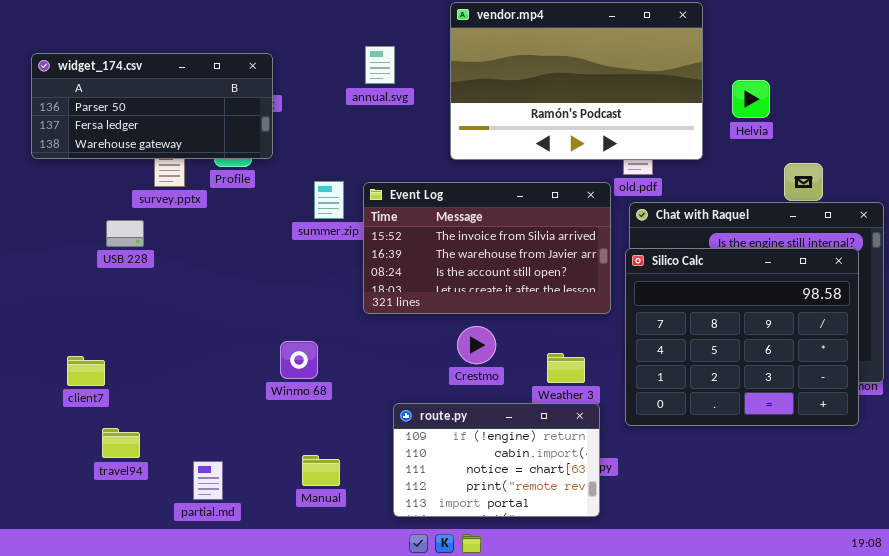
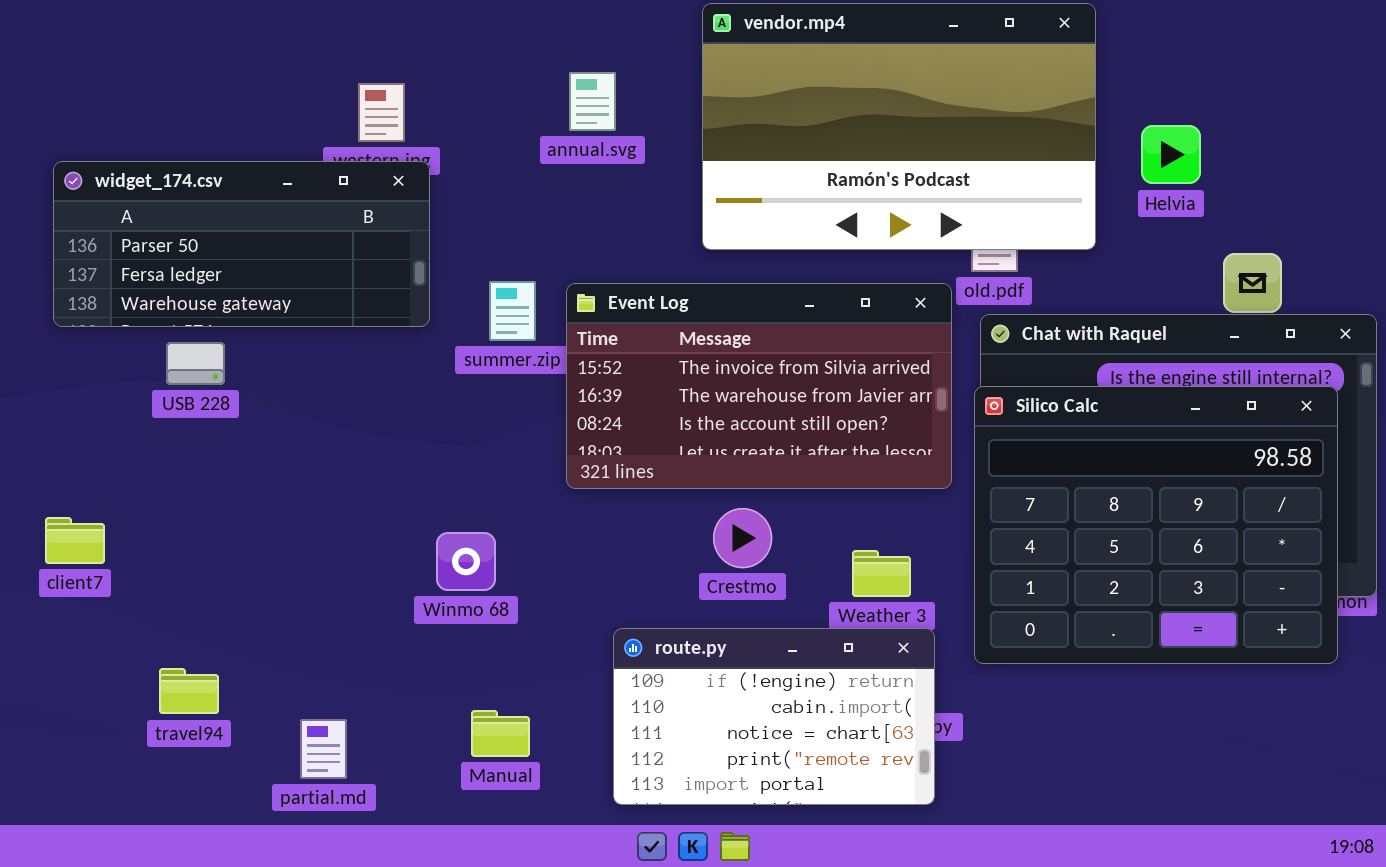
widget_174.csv: [31,53,273,159] -> [53,161,430,327], moved
client7: [67,356,105,386] -> [45,517,105,564], moved

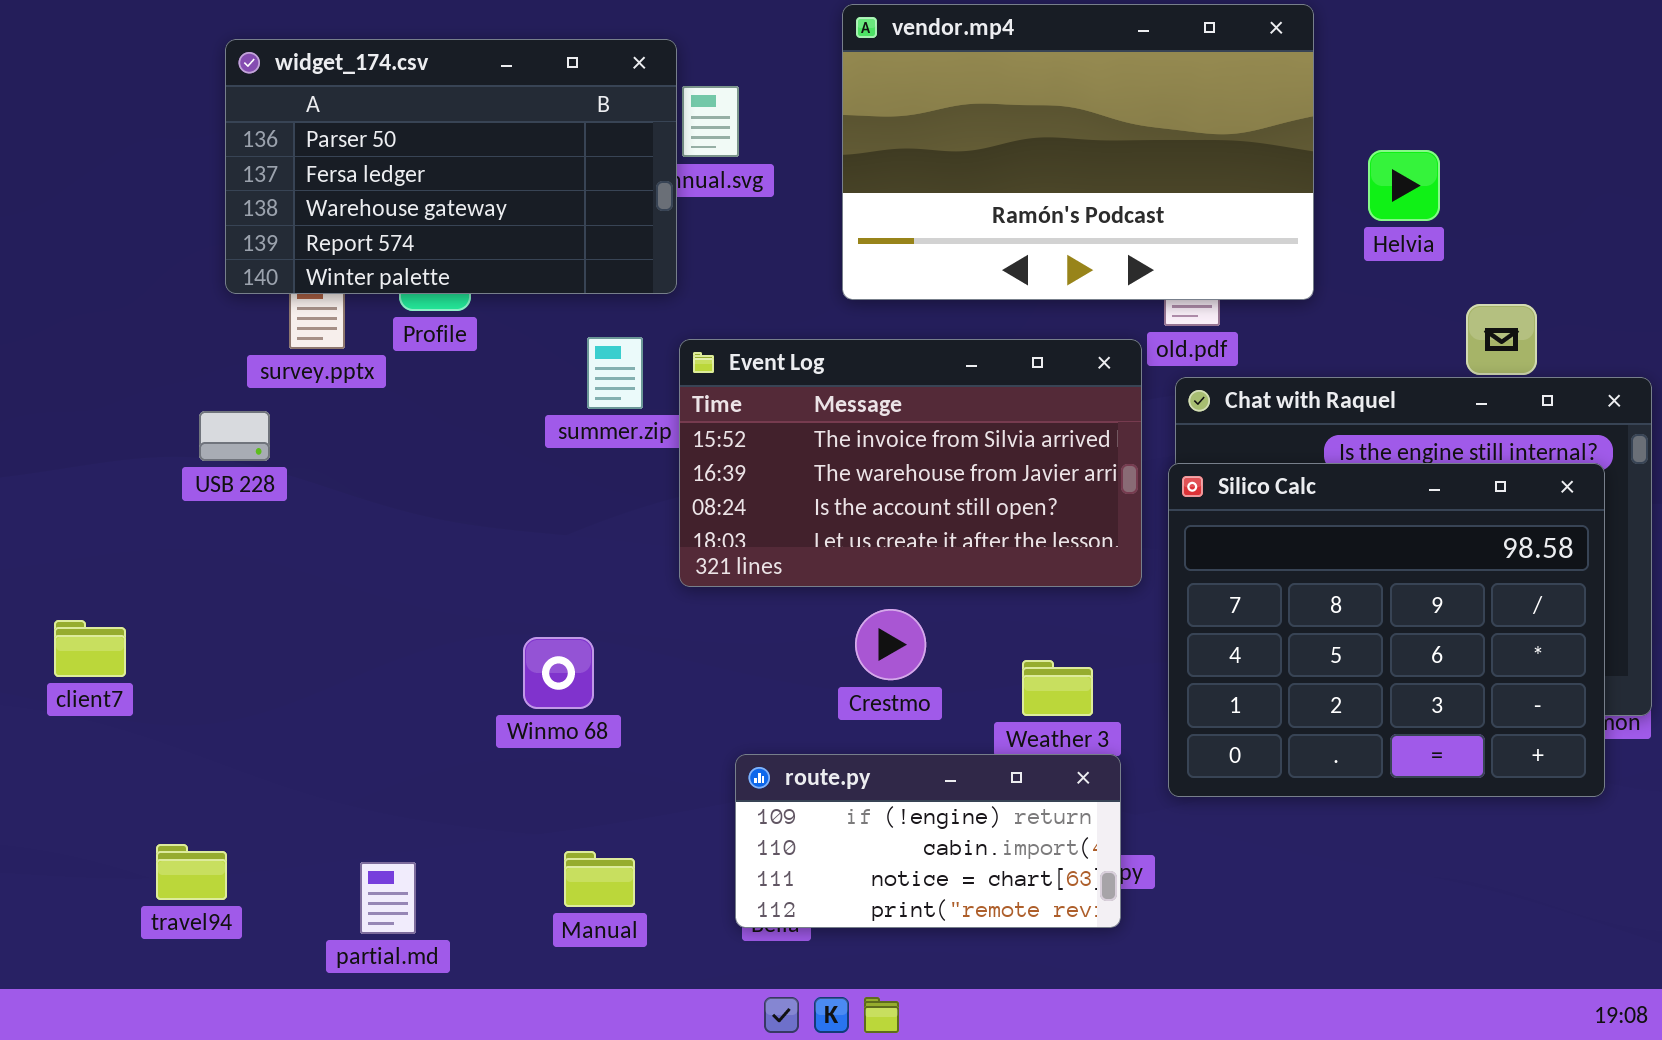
widget_174.csv: [53,161,430,327] -> [225,39,677,294], moved, resized
route.py: [613,628,935,805] -> [735,754,1121,928], resized
travel94: [159,668,219,714] -> [156,844,227,900], moved

